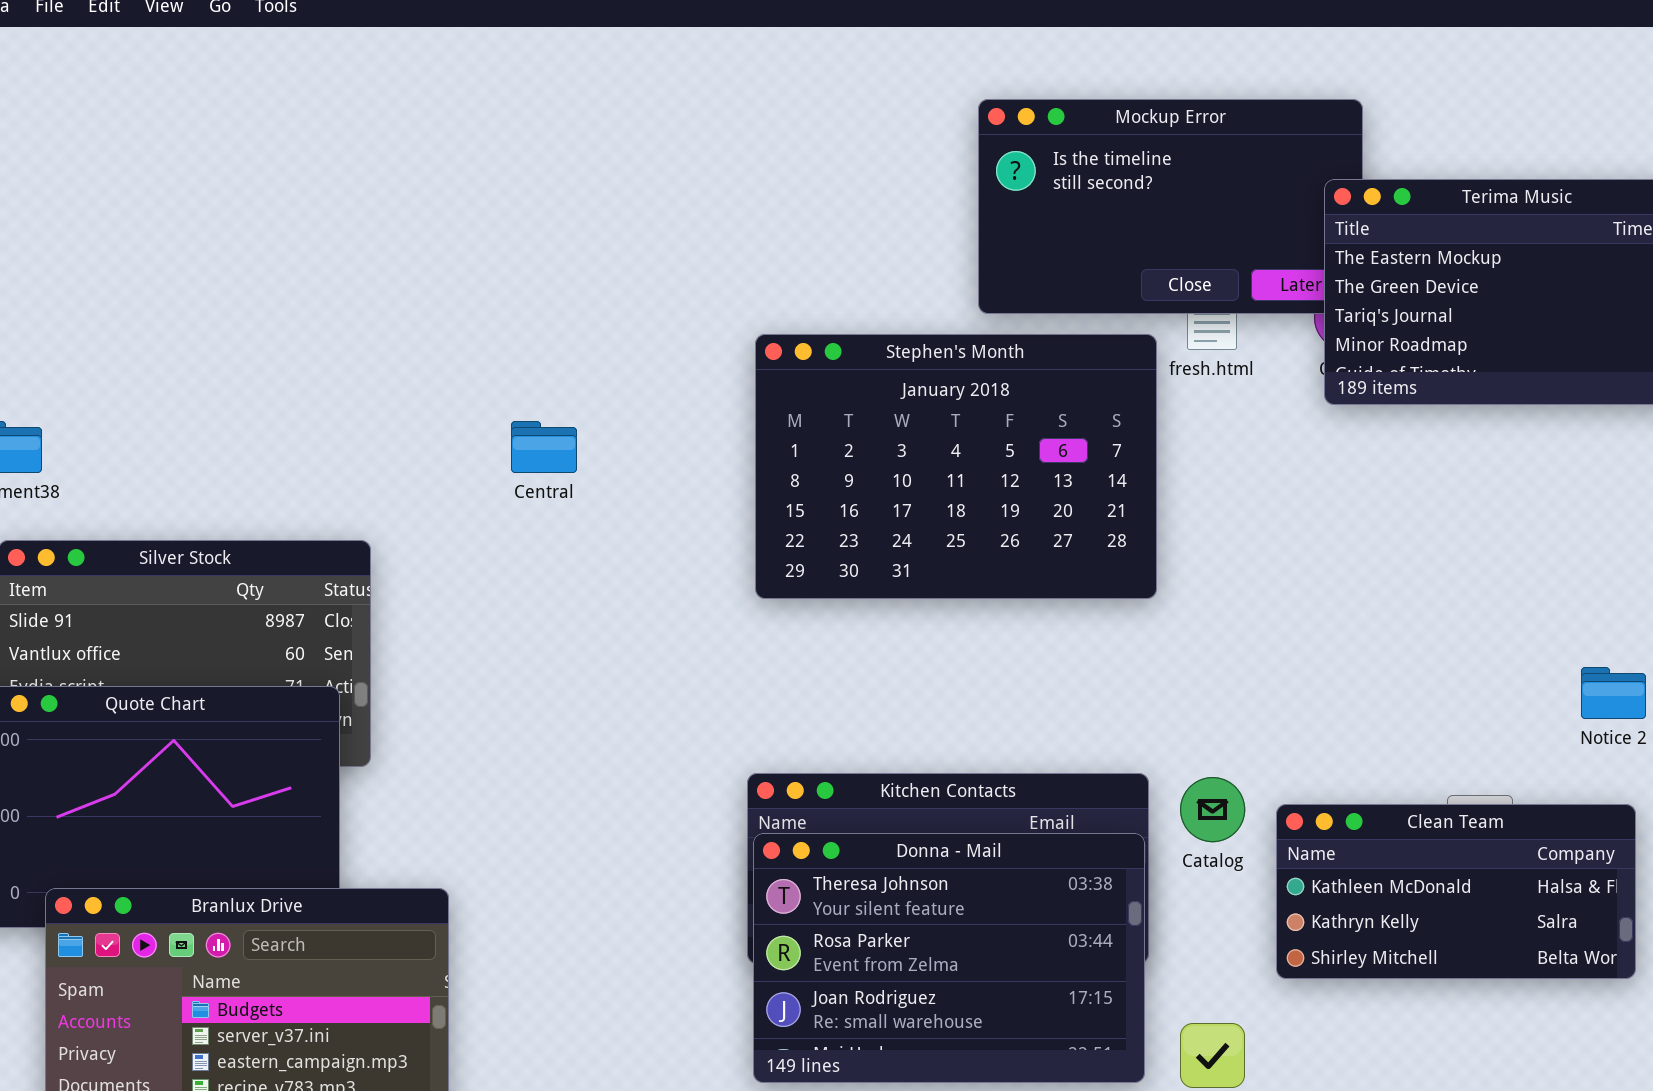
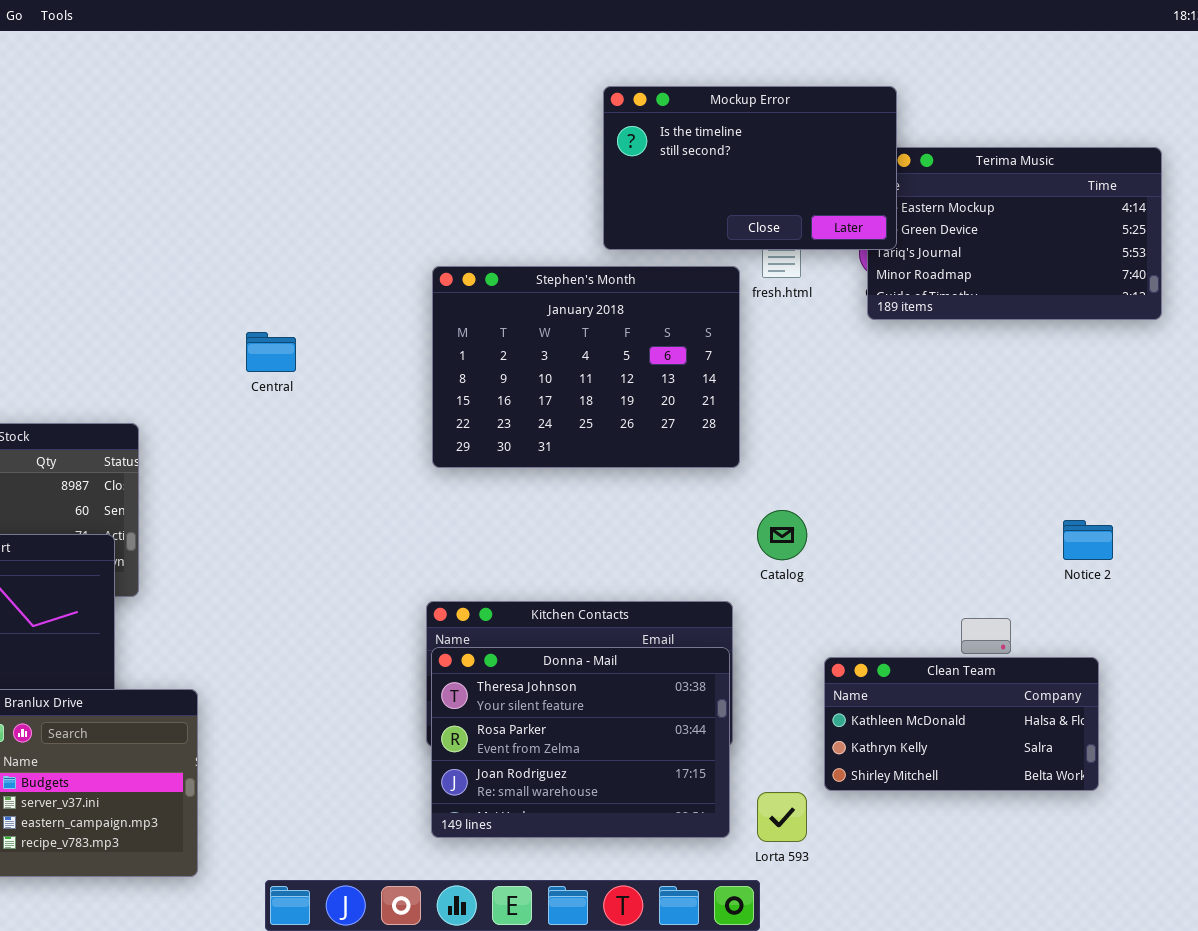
Mockup Error: [978,99,1363,314] -> [603,86,897,250], raised
Catalog: [1180,777,1245,842] -> [757,510,807,560], moved
Clean Team: [1276,804,1636,979] -> [824,657,1099,791], moved

